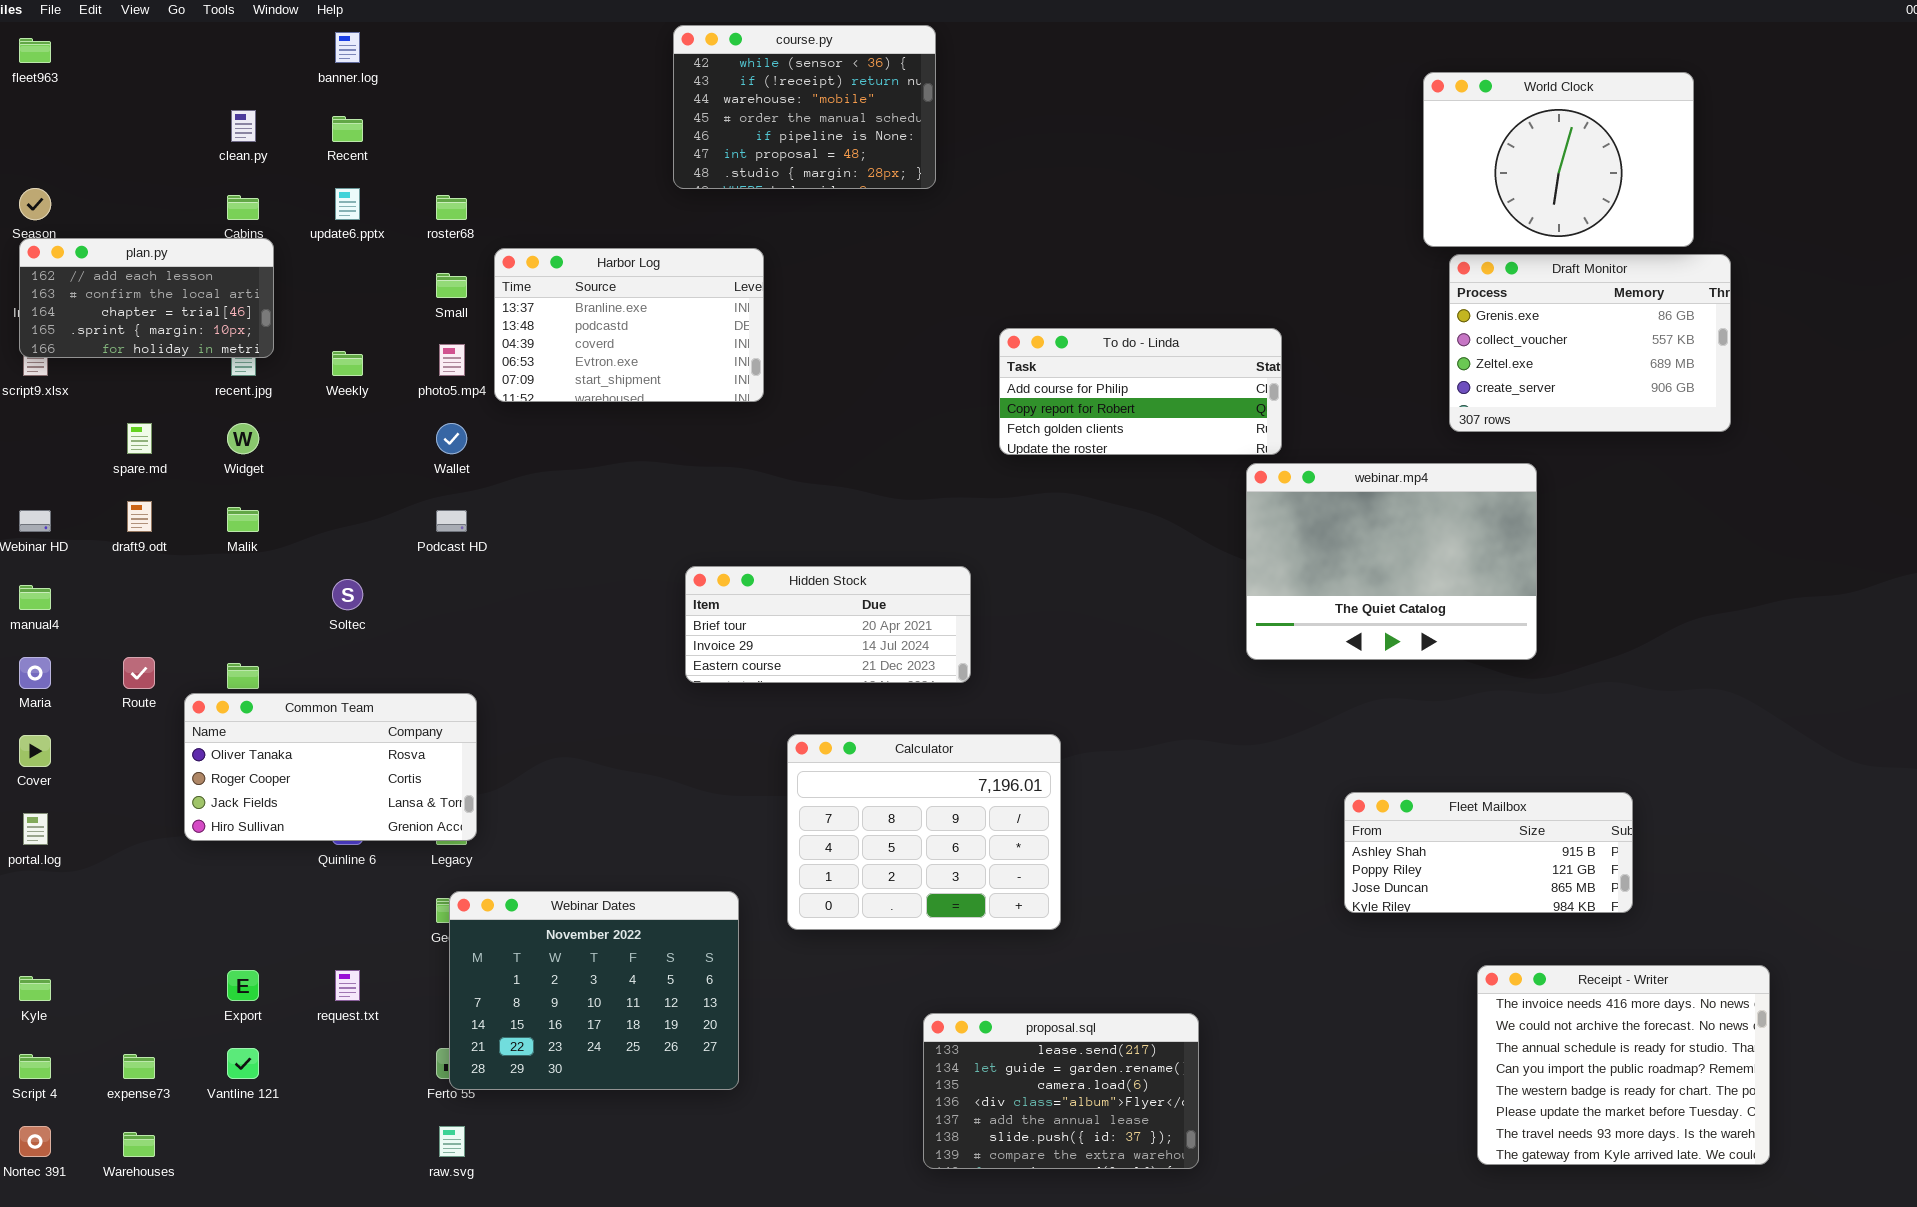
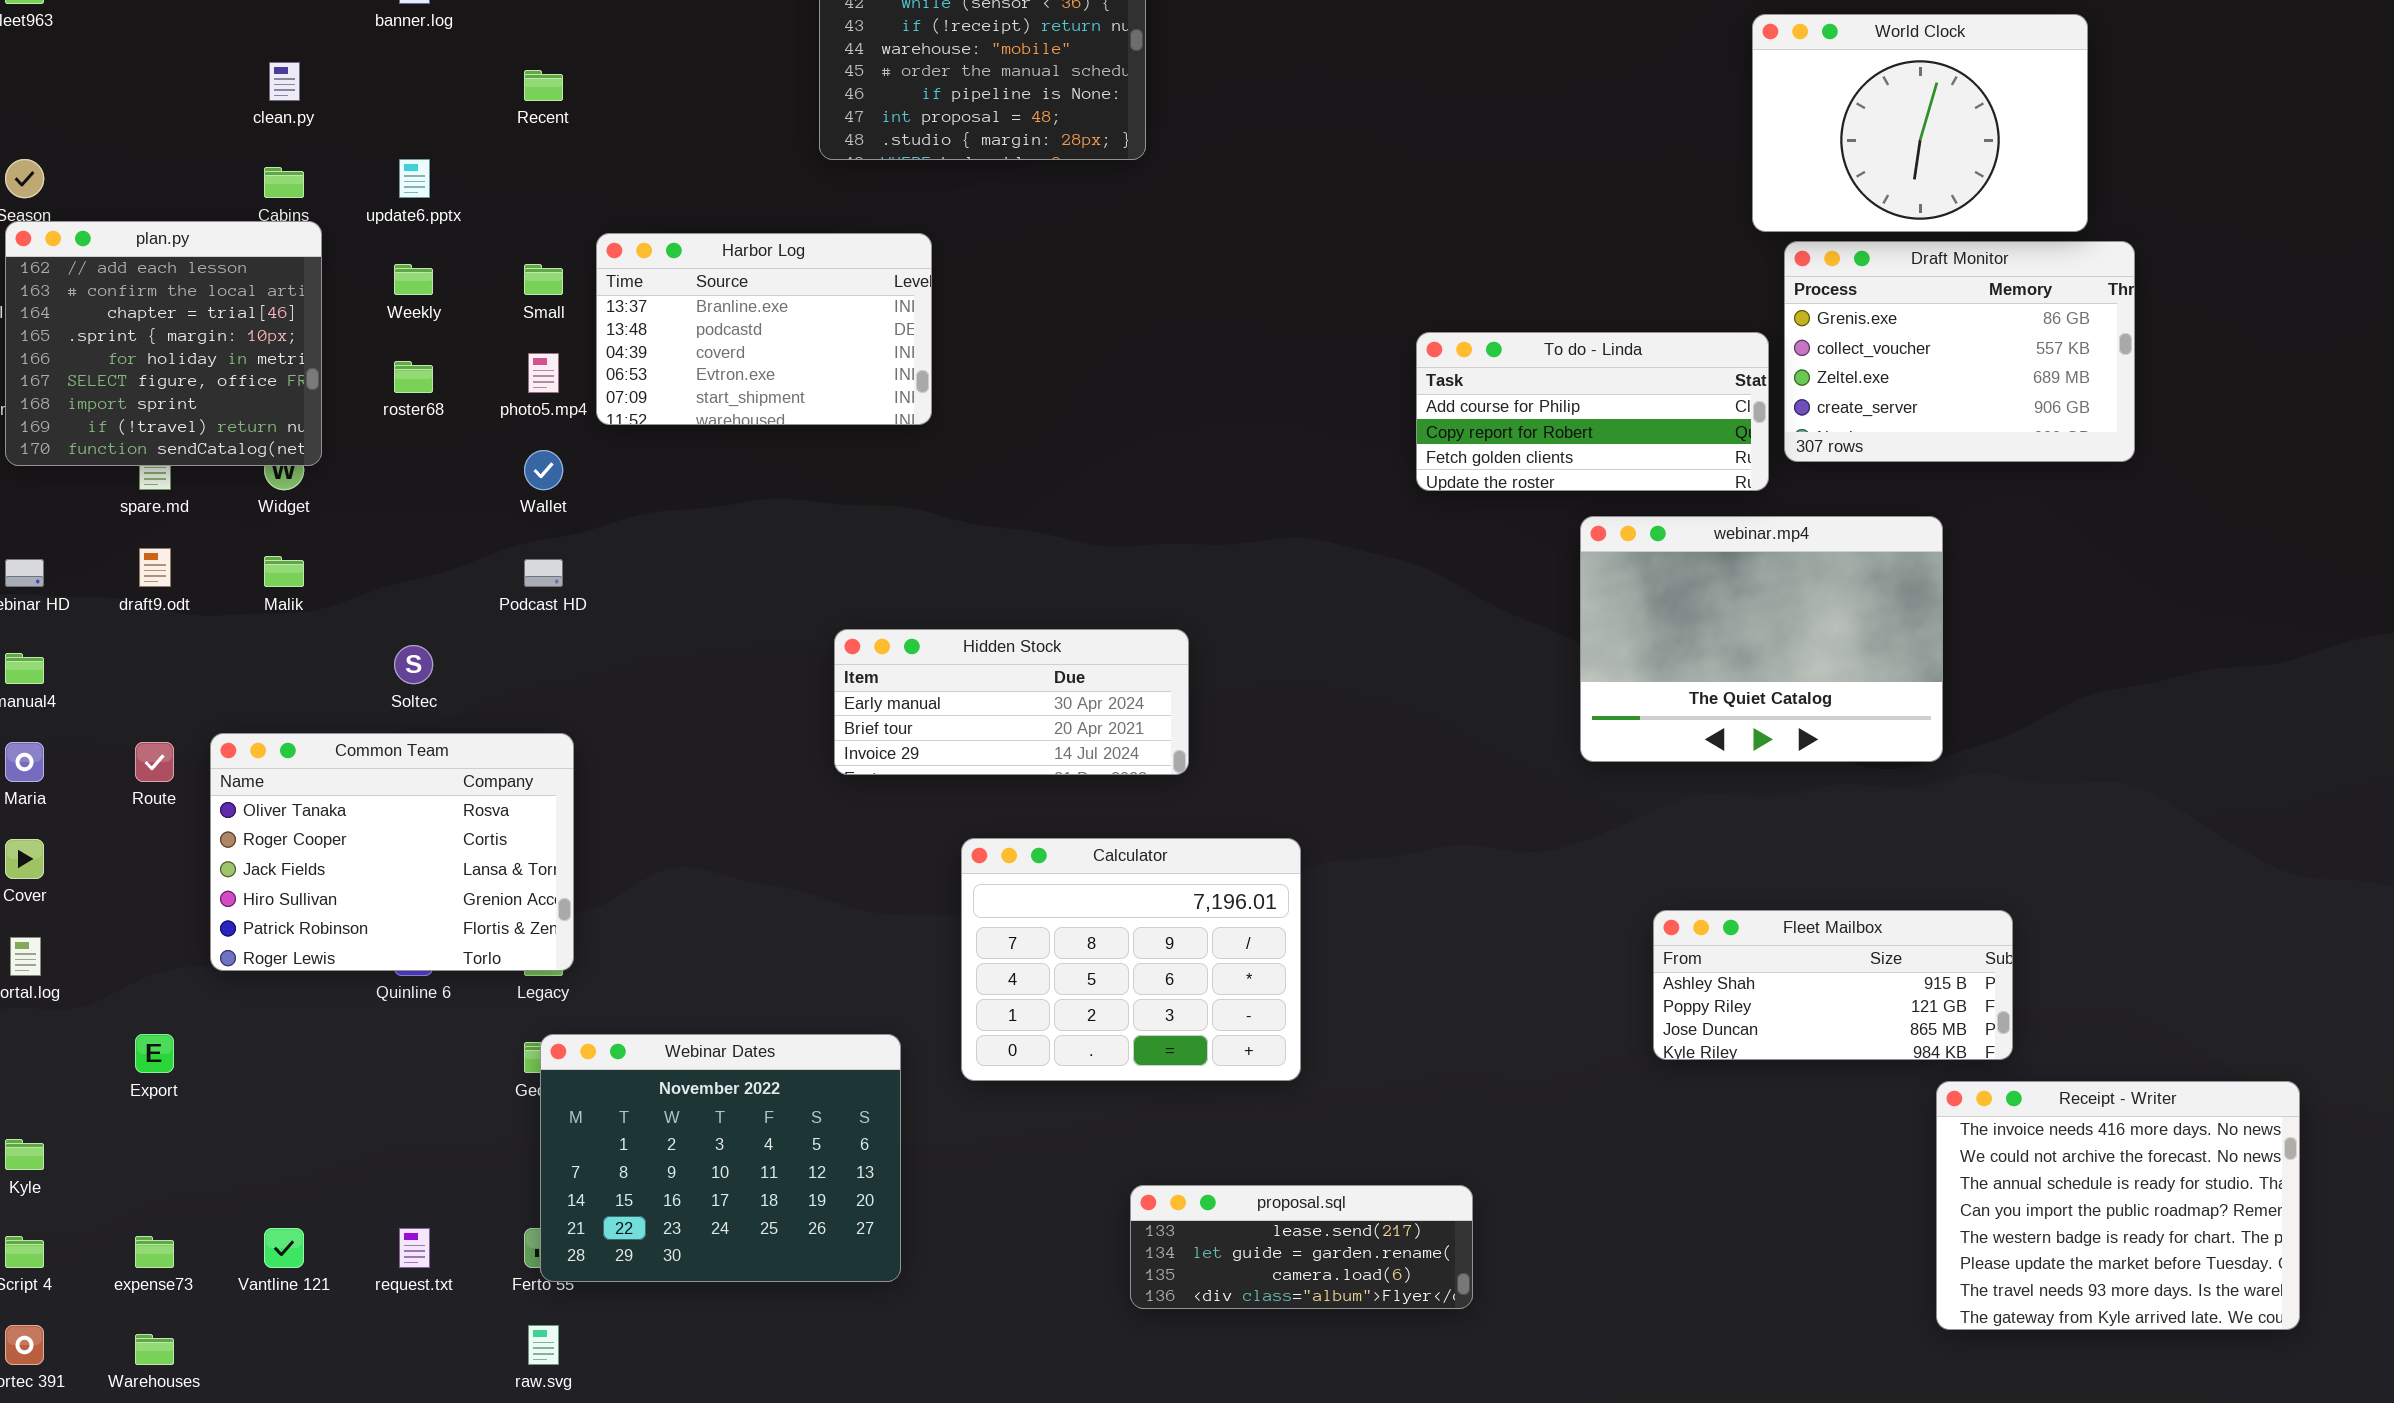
Recent: [332,116,363,142] -> [524,70,563,101], moved
roster68: [436,195,467,220] -> [394,361,433,393], moved
plan.py: [19,238,274,358] -> [5,221,322,466], resized
To do - Linda: [999,328,1282,455] -> [1416,332,1769,491], moved
Weekly: [332,351,363,376] -> [394,264,433,295], moved
webinar.mp4: [1246,463,1537,660] -> [1580,516,1943,762], moved
Hidden Stock: [685,566,971,683] -> [834,629,1189,775], scrolled up 1 row
Common Team: [184,693,477,841] -> [210,733,574,971], resized
Receipt - Writer: [1477,965,1770,1165] -> [1936,1081,2300,1330], moved
Export: [227,970,259,1001] -> [135,1034,174,1073], moved
request.txt: [335,970,360,1001] -> [399,1228,430,1268], moved
proposal.sql: [923,1013,1199,1169] -> [1130,1185,1473,1309], resized

